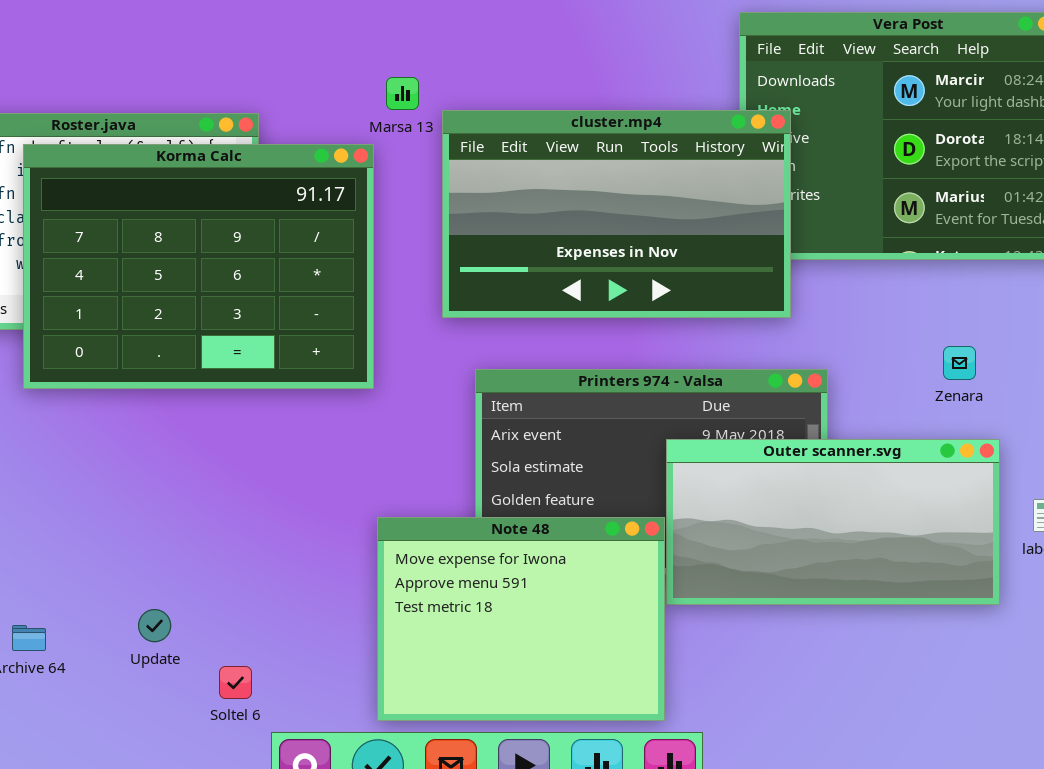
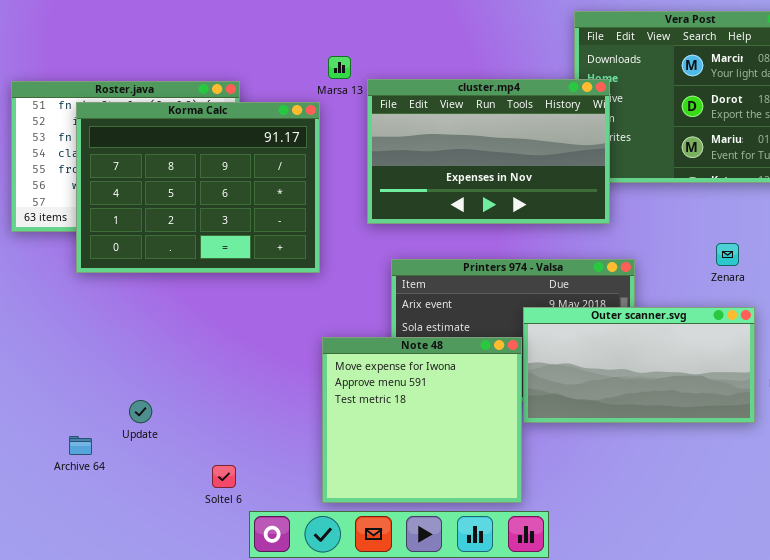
Note 48: [377,517,665,721] -> [322,337,522,503], resized
Update: [138,609,171,642] -> [129,400,152,423], moved

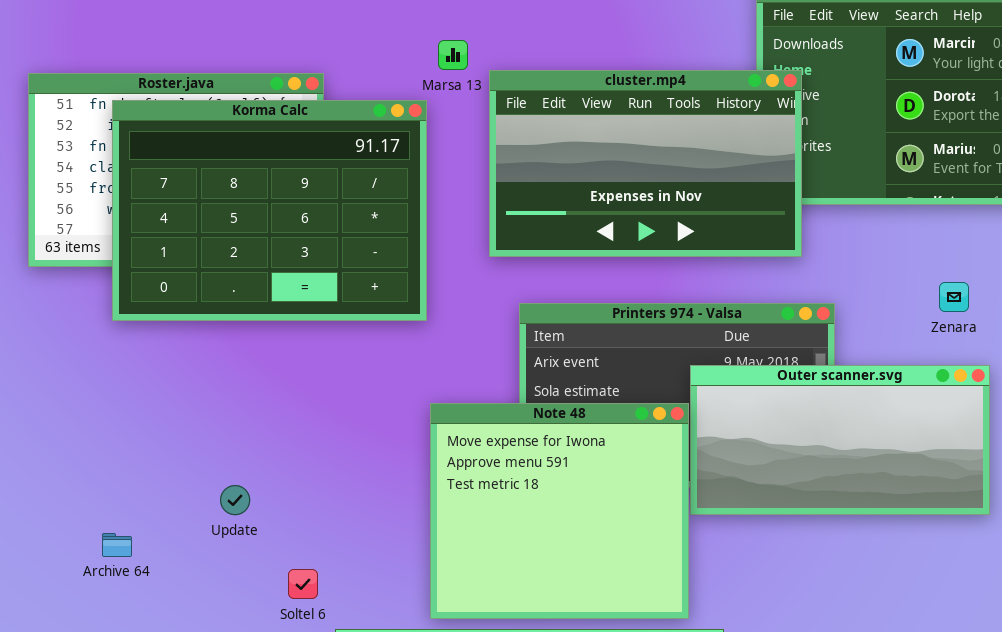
Update: [129,400,152,423] -> [220,485,250,515], moved

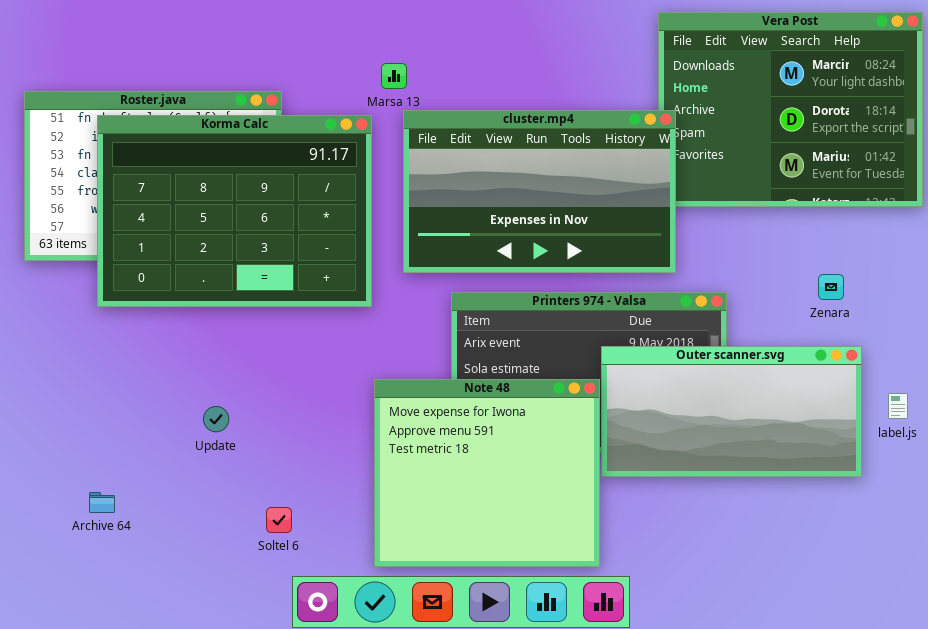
cluster.mp4: [489,70,802,257] -> [403,110,676,273], moved
Update: [220,485,250,515] -> [203,406,229,432], moved
Soltel 6: [288,569,318,599] -> [266,507,292,533], moved

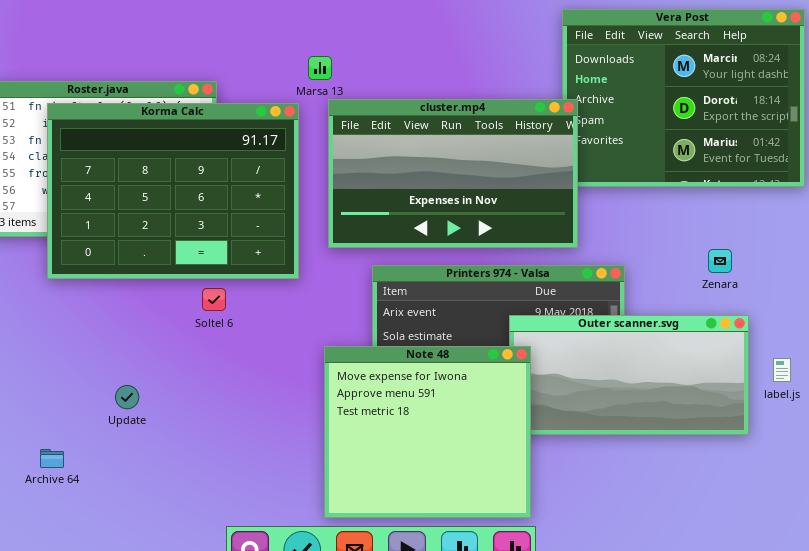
Note 48: [374,379,600,567] -> [324,346,531,518], moved
Update: [203,406,229,432] -> [115,385,139,409], moved
Soltel 6: [266,507,292,533] -> [202,288,226,311], moved

